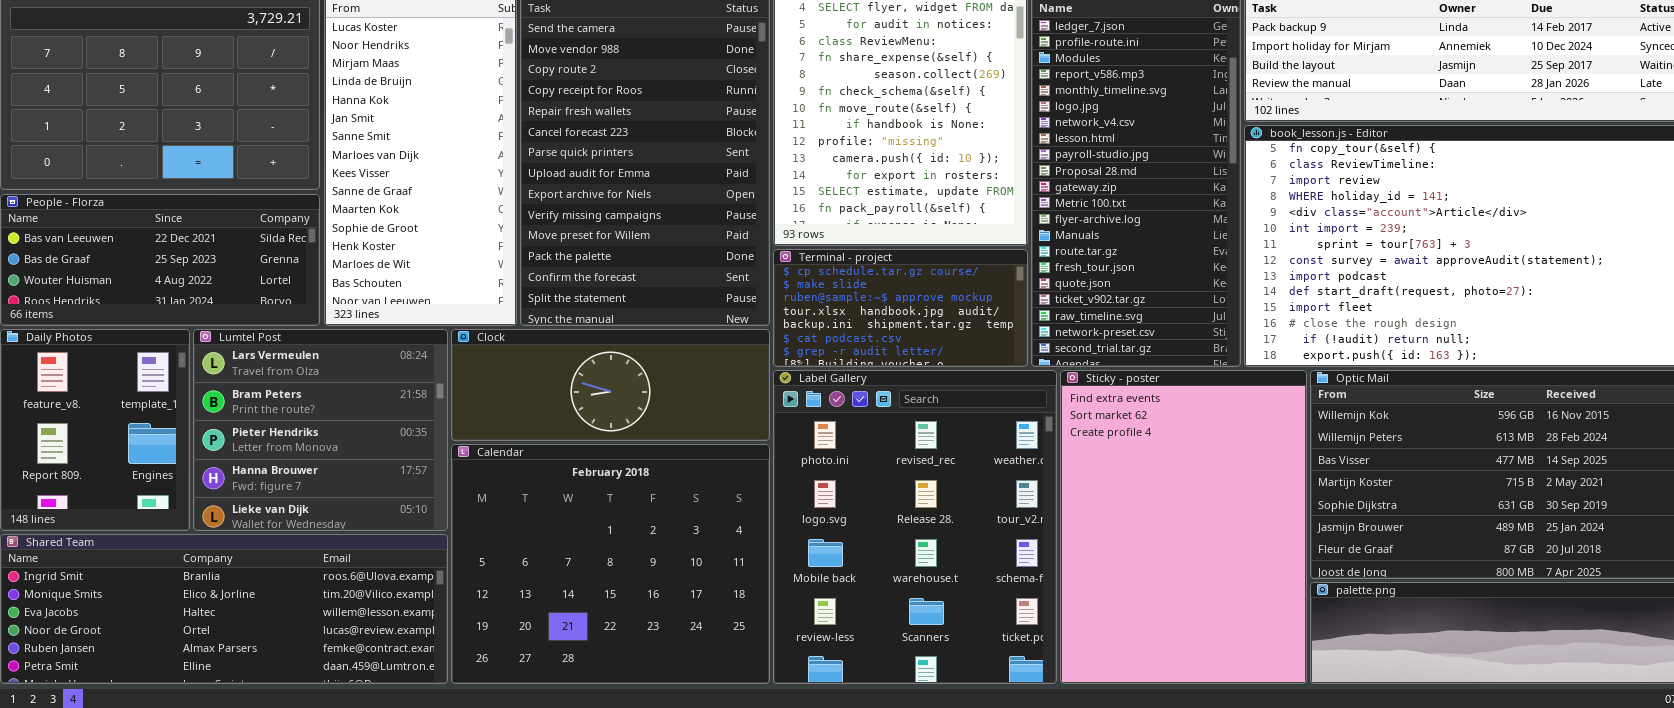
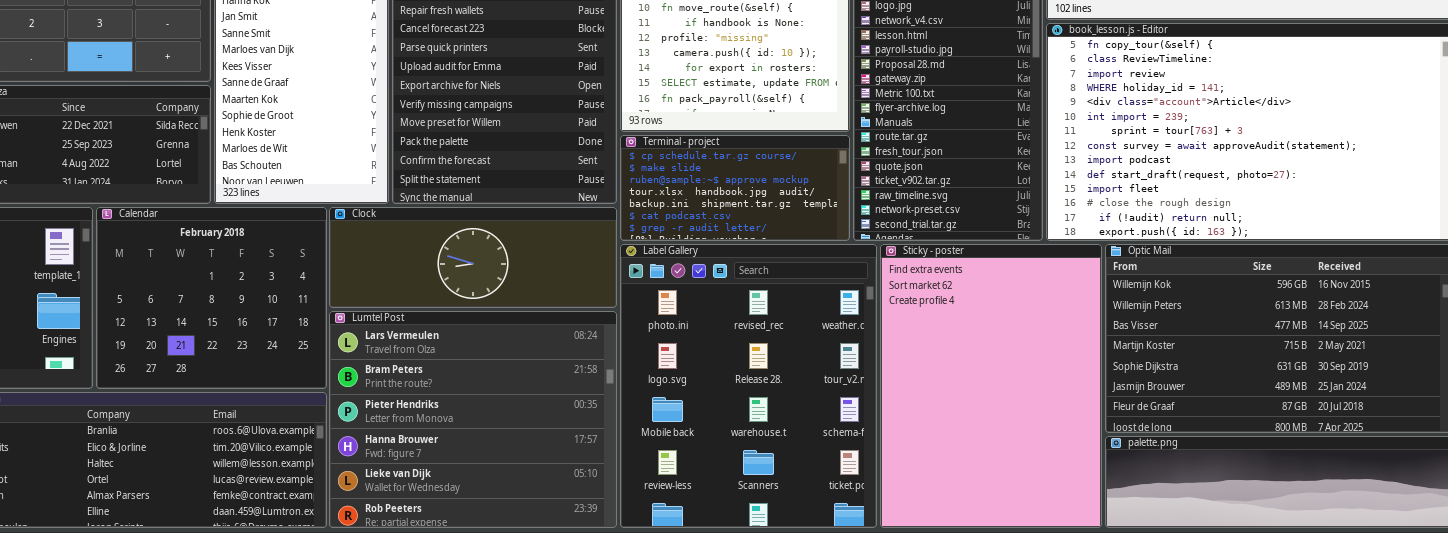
Lumtel Post: [193,329,448,531] -> [329,311,617,528], moved, resized
Calendar: [451,444,770,684] -> [96,207,327,389], moved, resized

